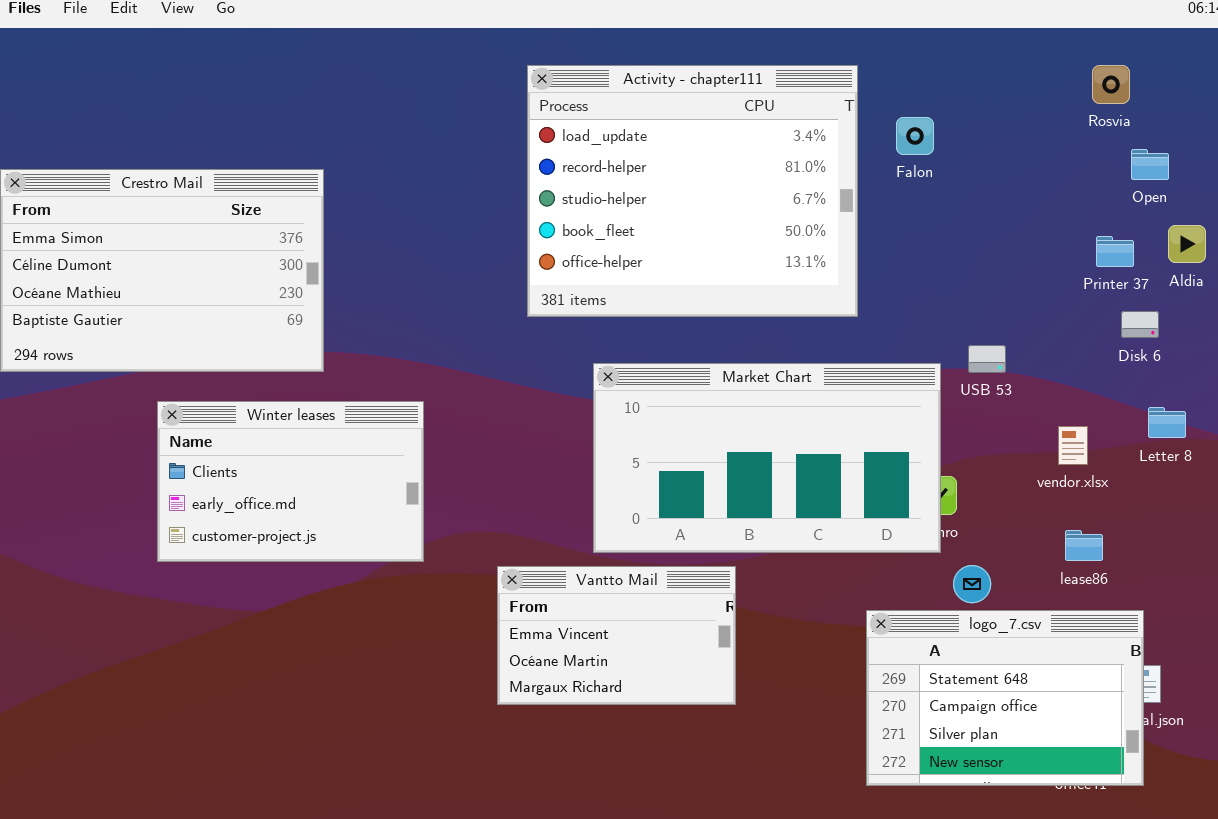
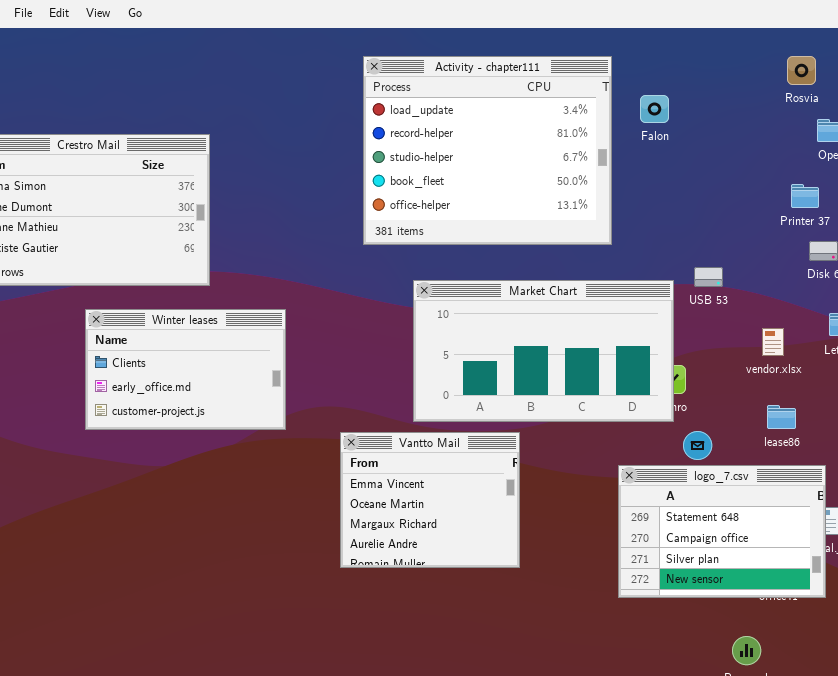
Vantto Mail: [497,566,736,705] -> [340,432,520,568], resized

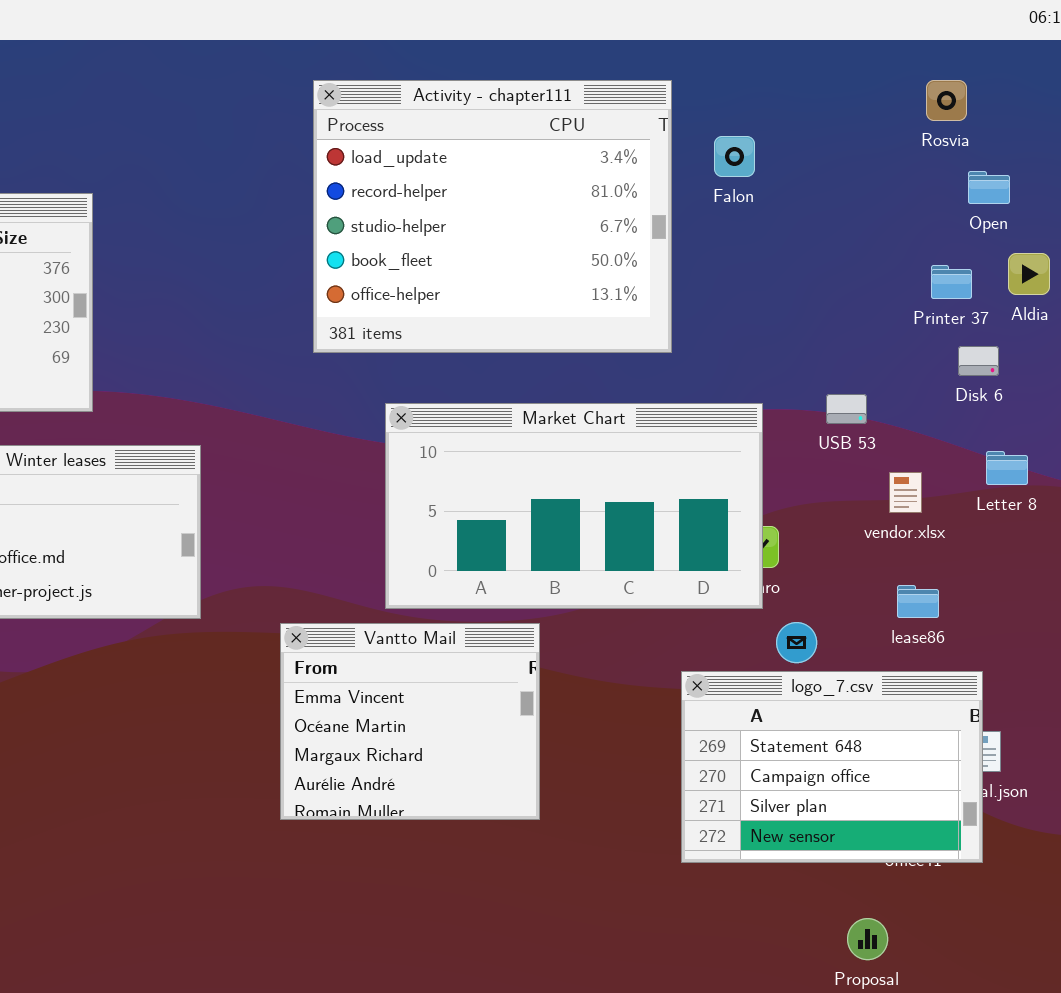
USB 53: [694,267,723,287] -> [826,394,867,424], moved

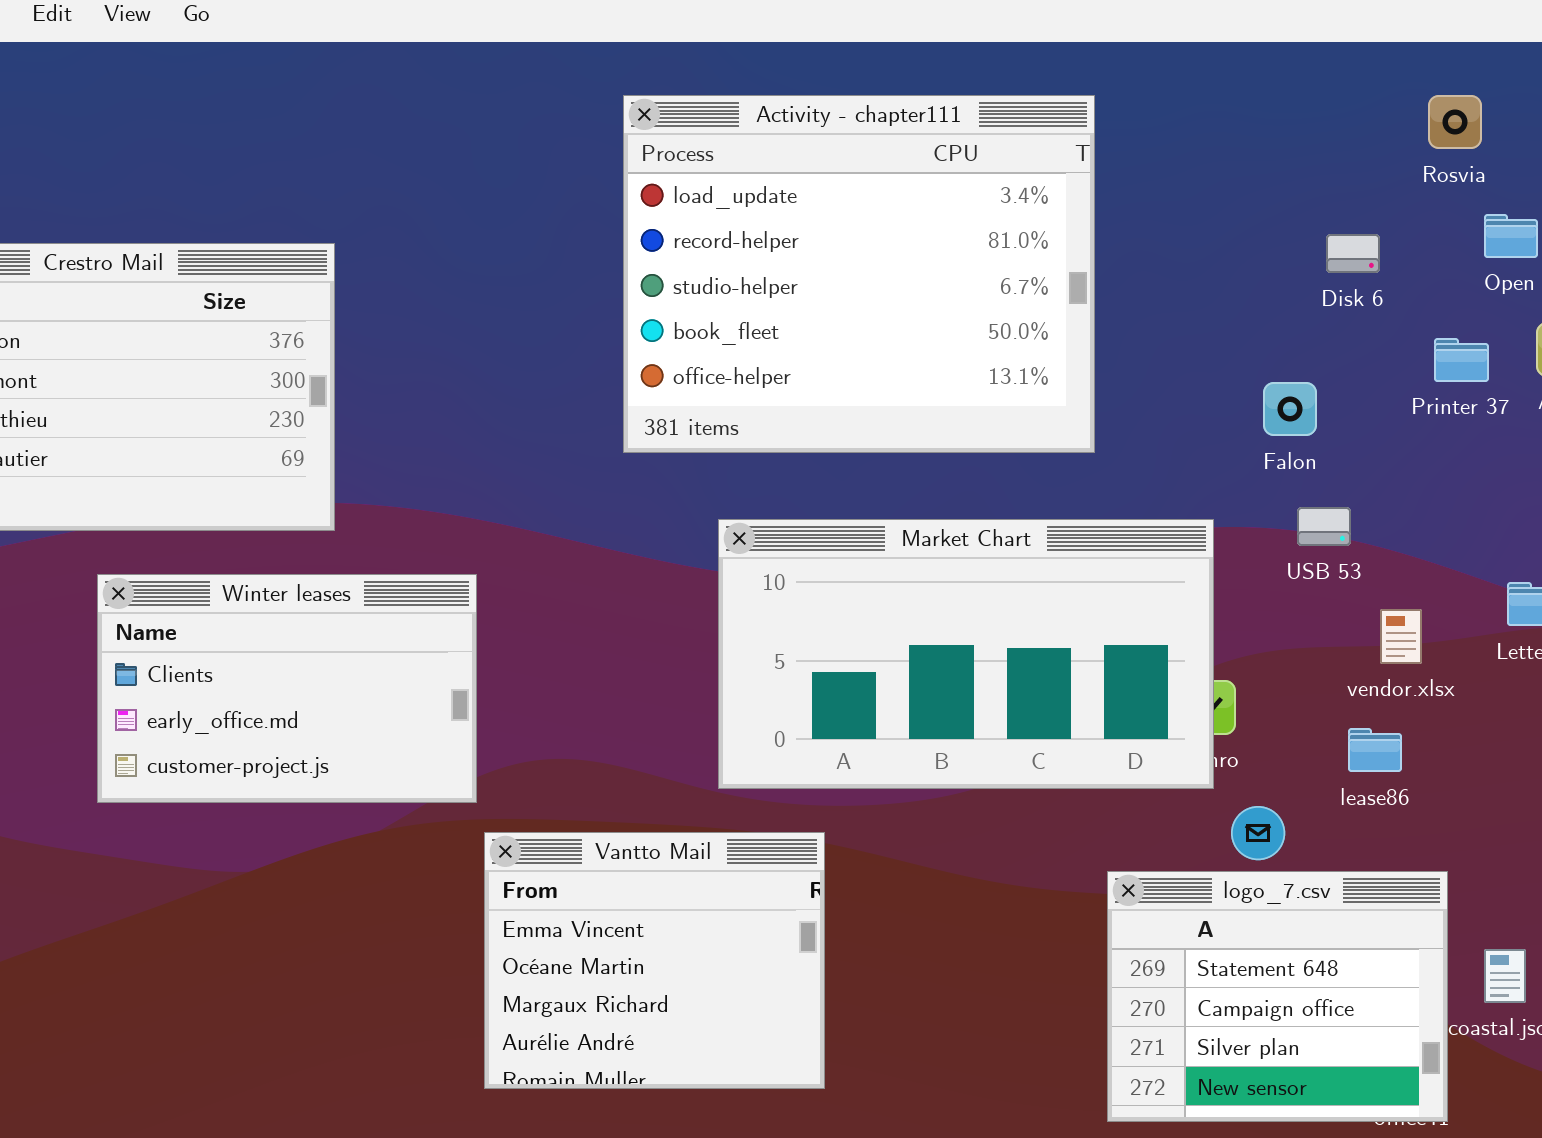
Falon: [714,136,755,177] -> [1263,382,1317,436], moved
Disk 6: [958,346,999,376] -> [1326,234,1380,273], moved
lease86: [897,585,939,618] -> [1348,728,1402,772], moved
Vantto Mail: [280,623,540,820] -> [484,832,825,1089], moved
logo_7.csv: [681,671,983,863] -> [1107,871,1448,1122], resized

